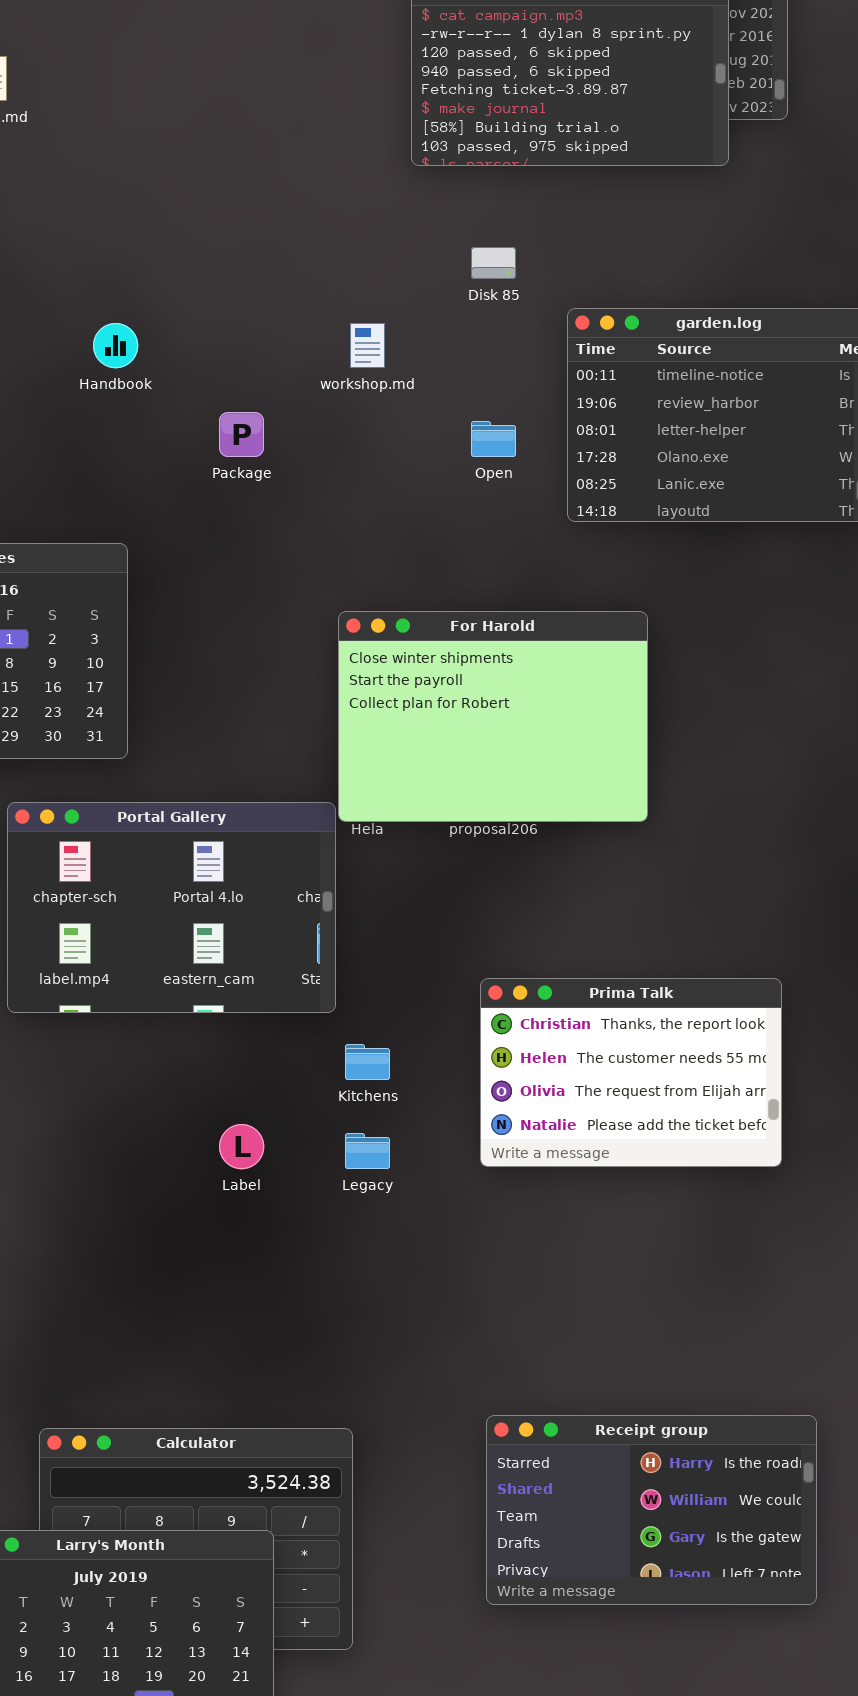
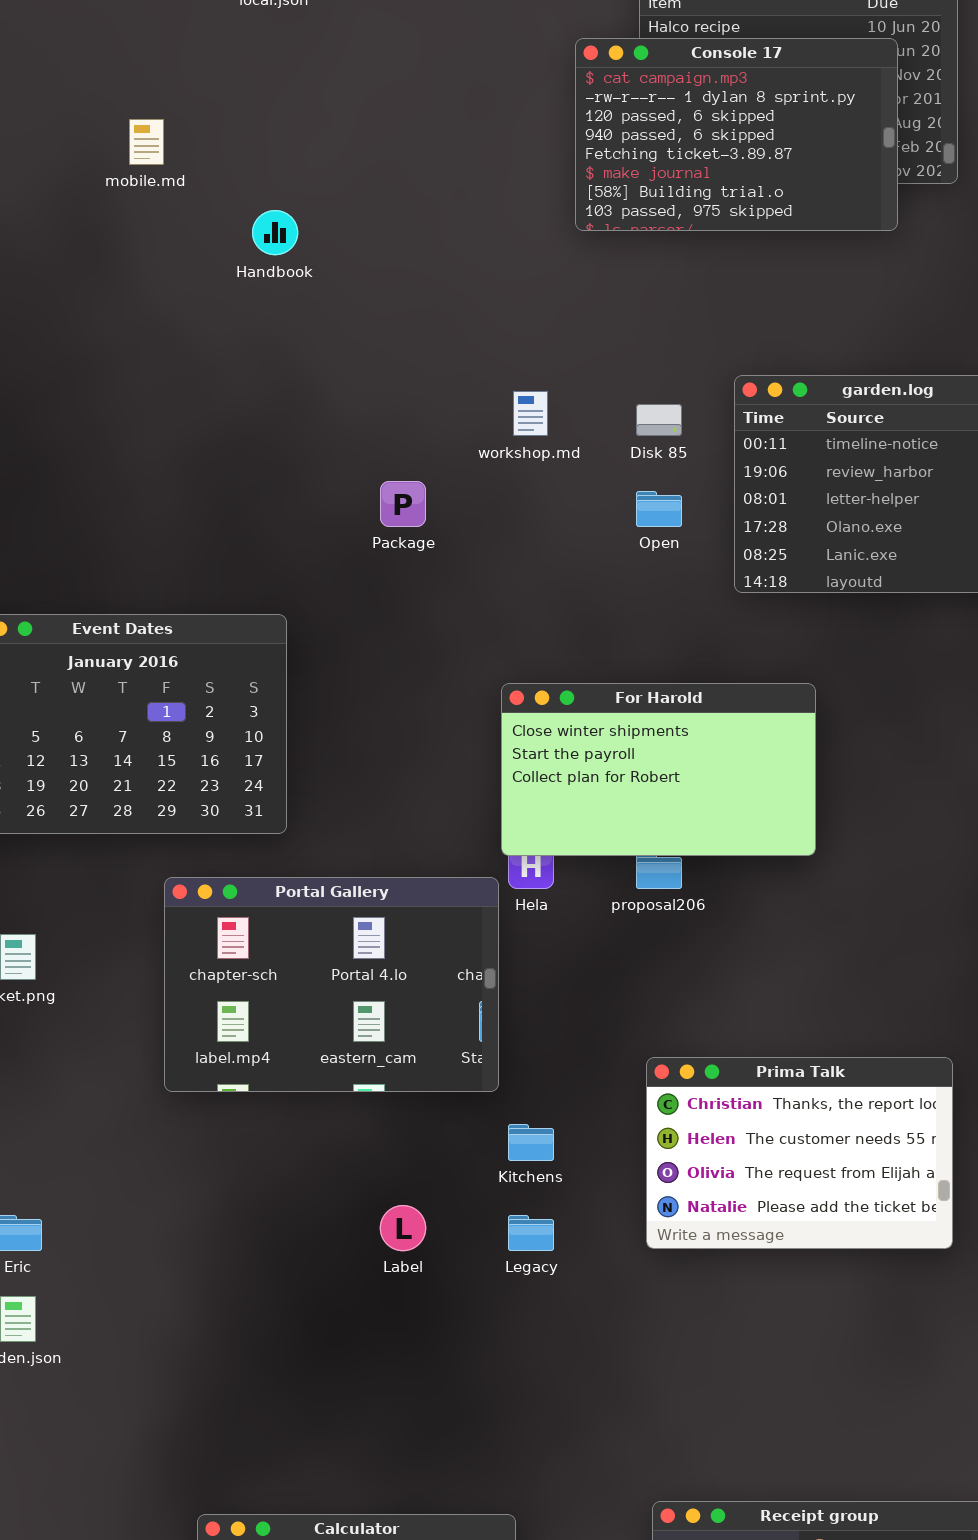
Disk 85: [471,247,516,279] -> [636,404,682,436], moved
Handbook: [93,323,138,368] -> [252,210,298,255], moved
For Harold: [338,611,648,822] -> [501,683,816,856], resized

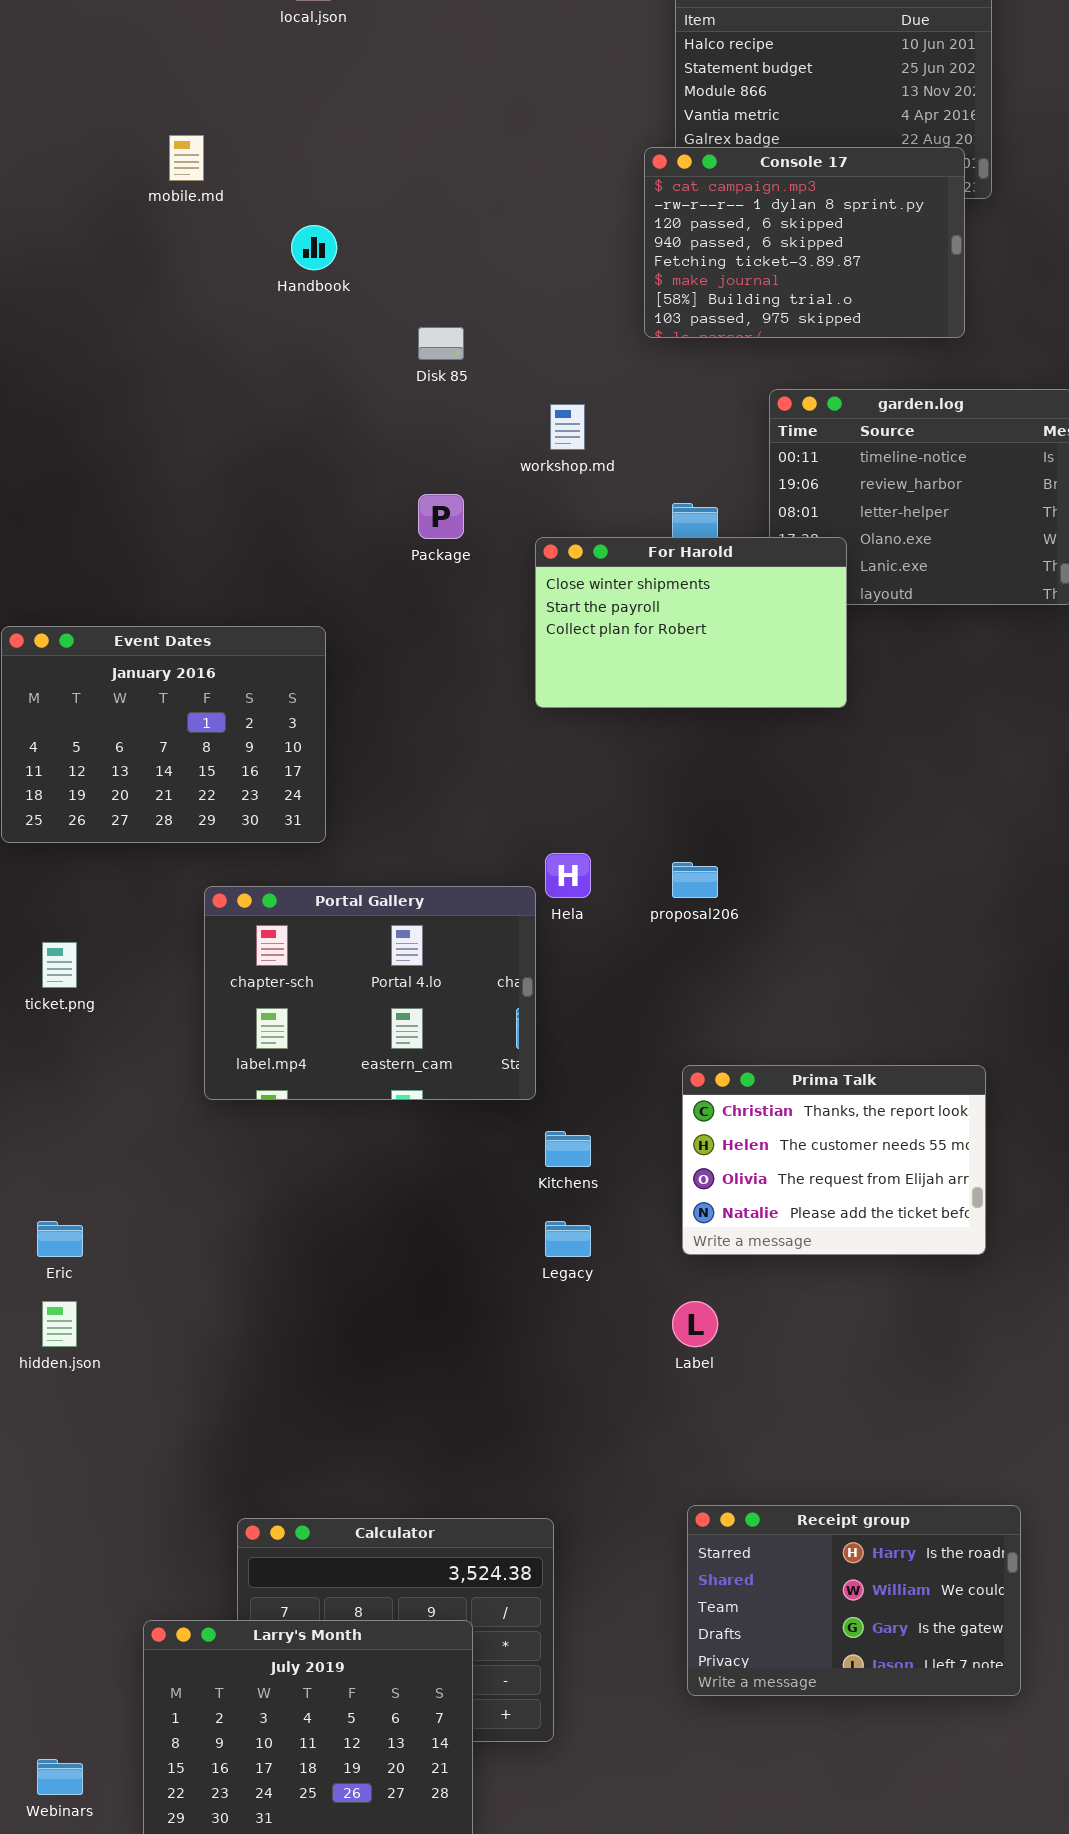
Console 17: [575,38,898,231] -> [644,147,965,338], moved
Disk 85: [636,404,682,436] -> [418,327,464,360], moved
For Harold: [501,683,816,856] -> [535,537,847,708], moved
Label: [380,1205,426,1251] -> [672,1301,718,1347], moved

